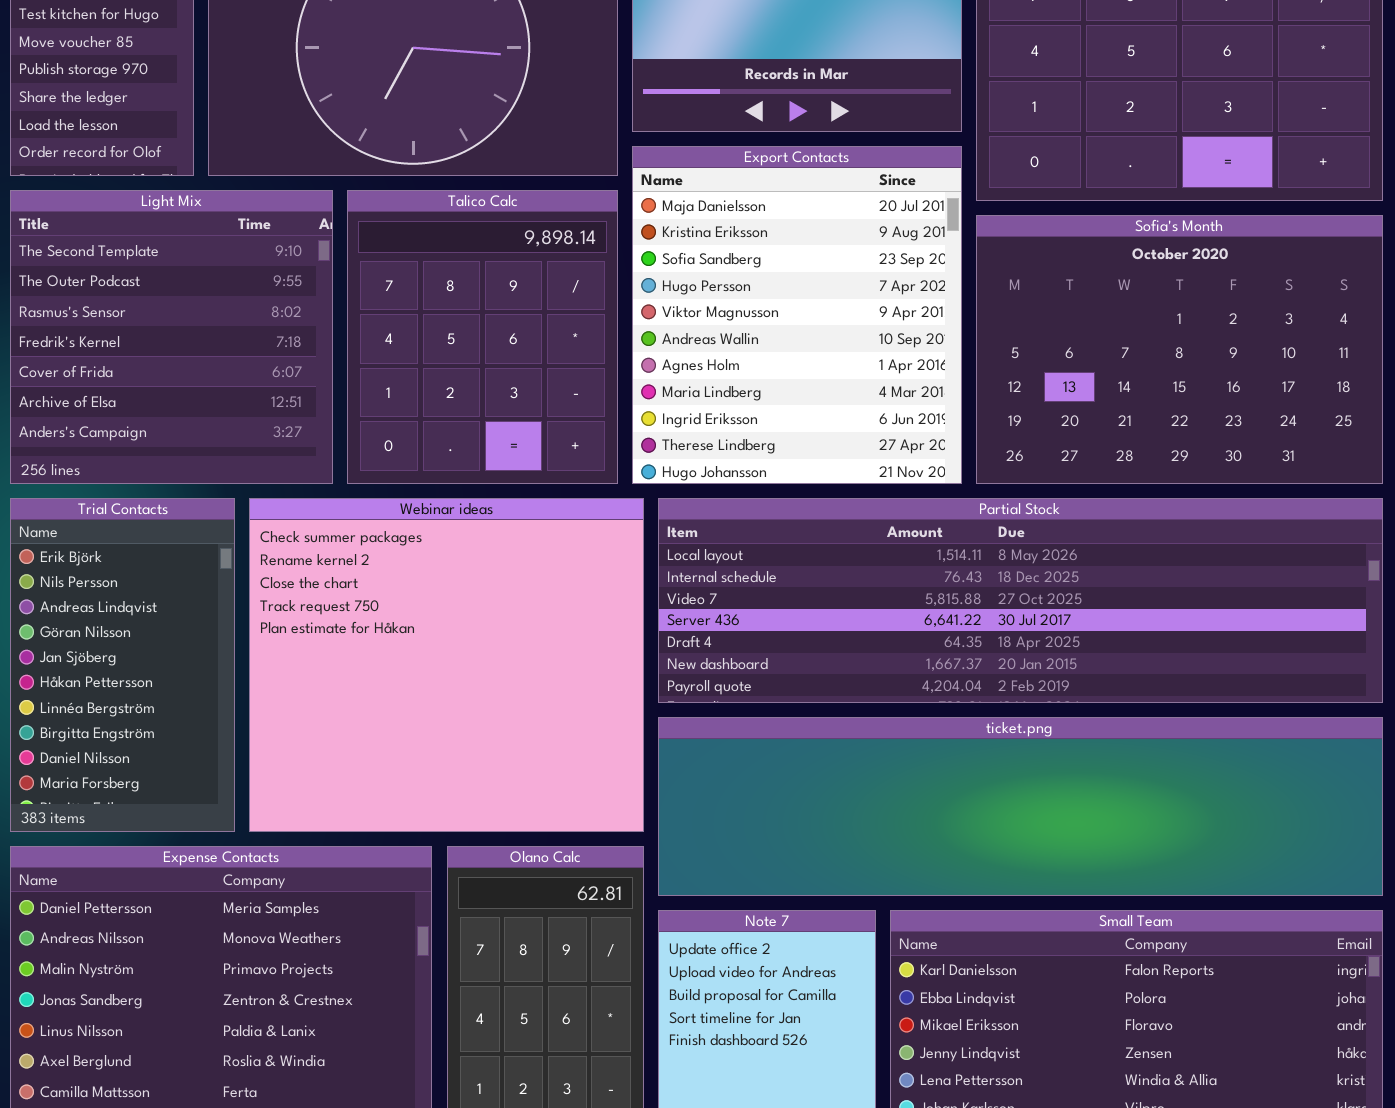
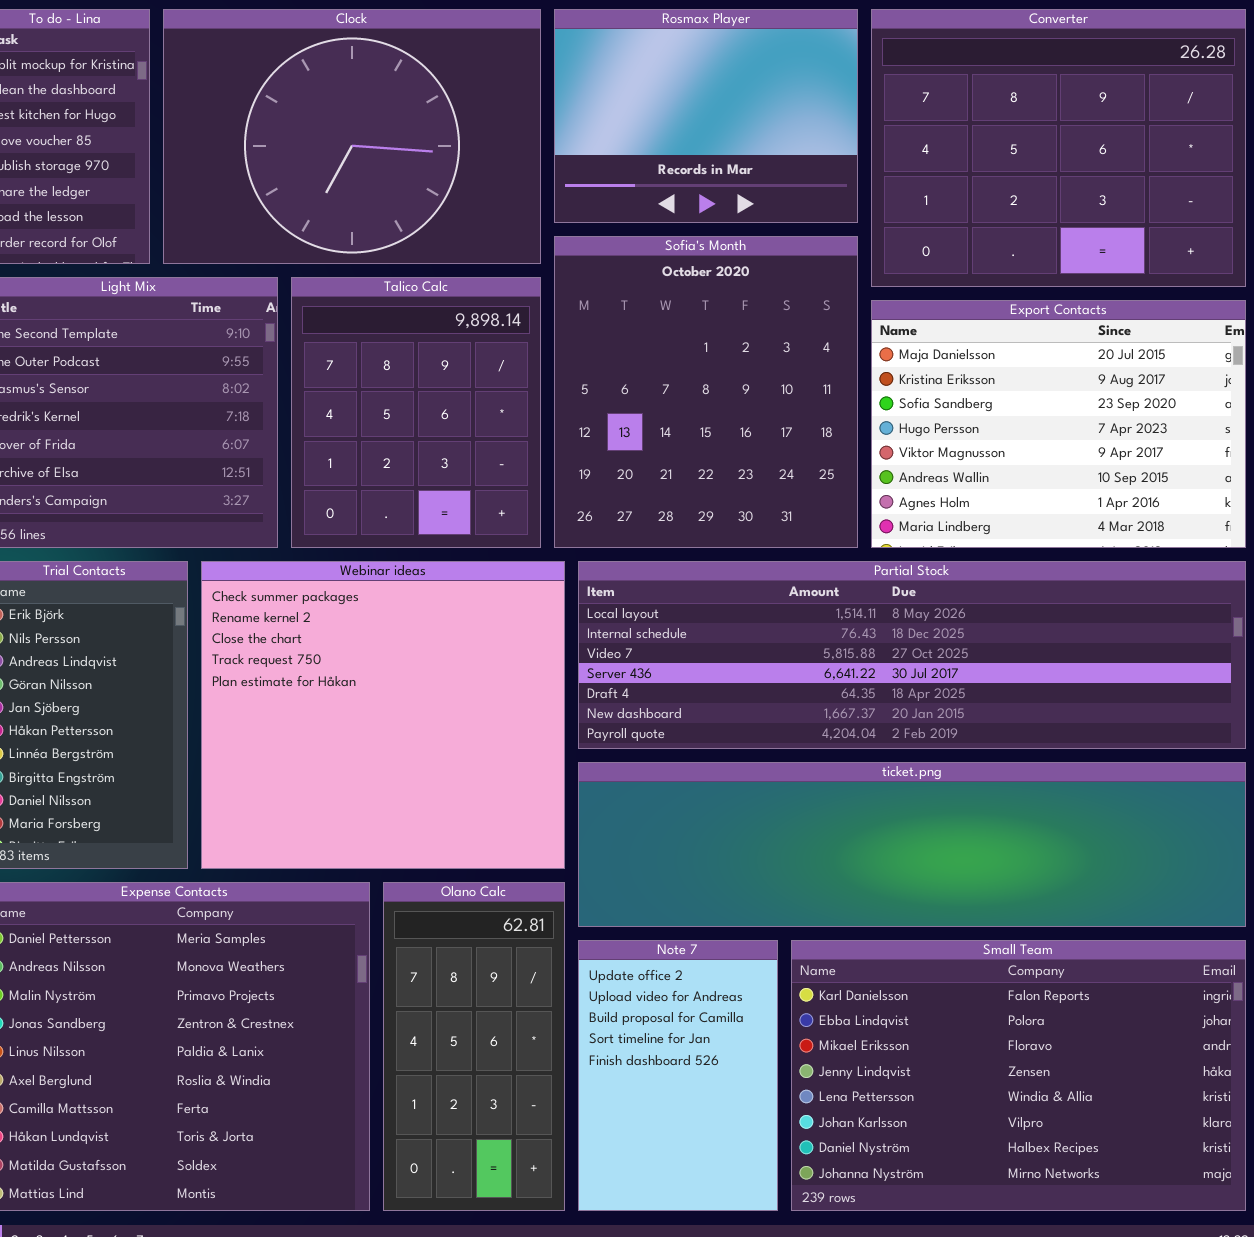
Export Contacts: [632,146,962,484] -> [871,300,1246,548], moved, resized
Sofia's Month: [976,215,1383,484] -> [554,236,858,548], moved, resized

